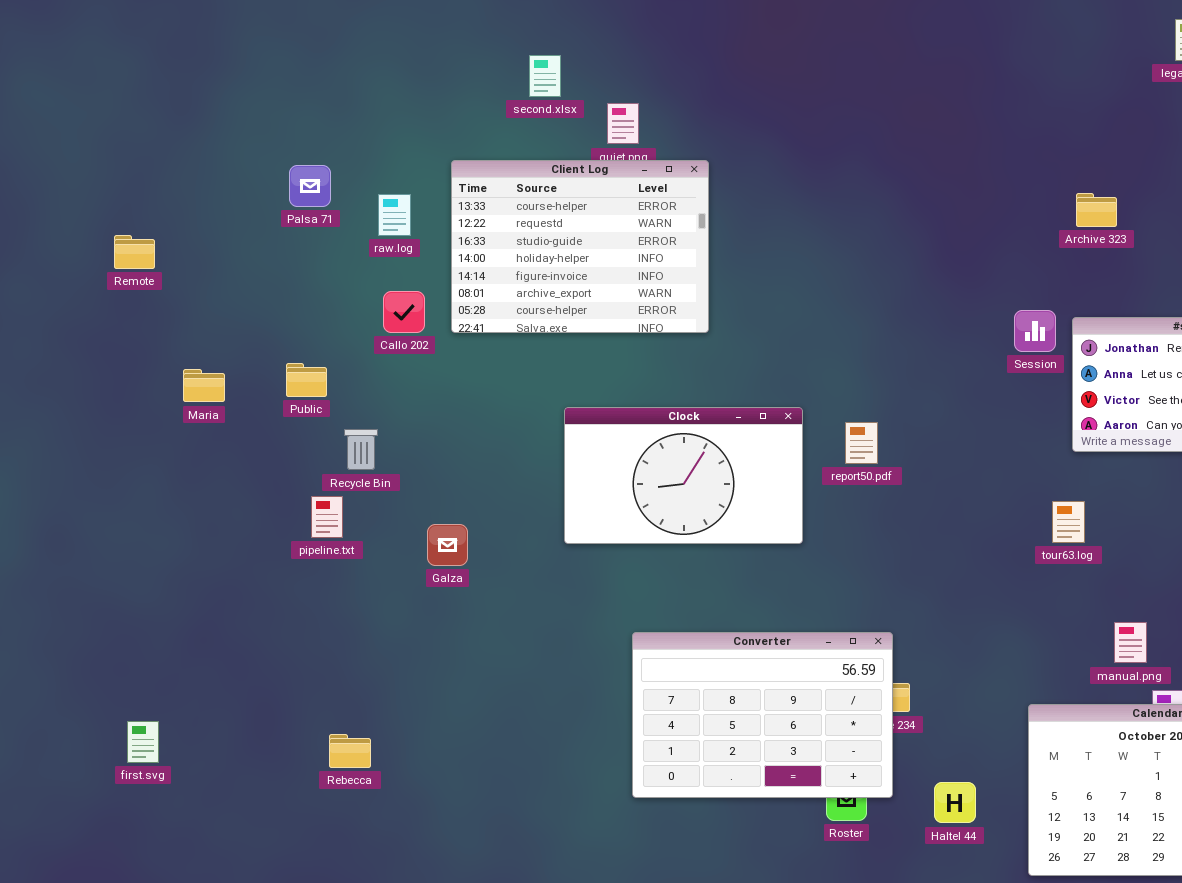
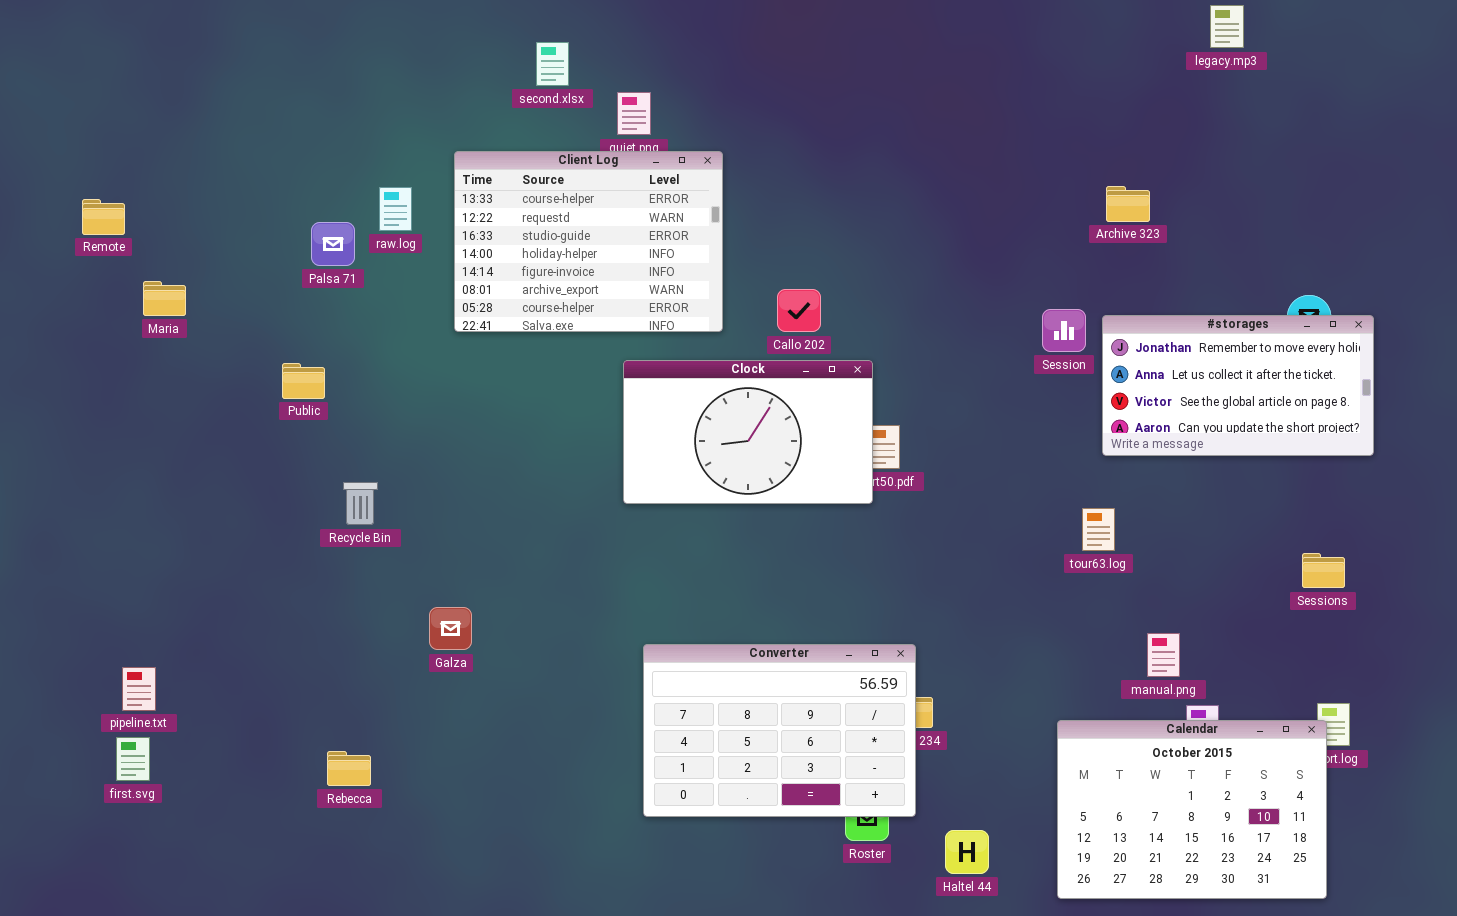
Palsa 71: [289,165,331,207] -> [311,222,355,266], moved
Remote: [114,235,155,269] -> [82,199,125,235], moved
Callo 202: [383,291,425,333] -> [777,289,821,332], moved
Maria: [183,369,225,402] -> [143,281,186,316], moved
Clock: [564,407,803,544] -> [623,360,873,504], moved
Recycle Bin: [344,429,378,470] -> [343,482,378,525], moved
pipeline.txt: [311,496,343,538] -> [122,667,156,711], moved
Galza: [427,524,468,566] -> [429,607,472,650], moved
Haltel 44: [934,782,976,823] -> [945,830,989,874], moved

